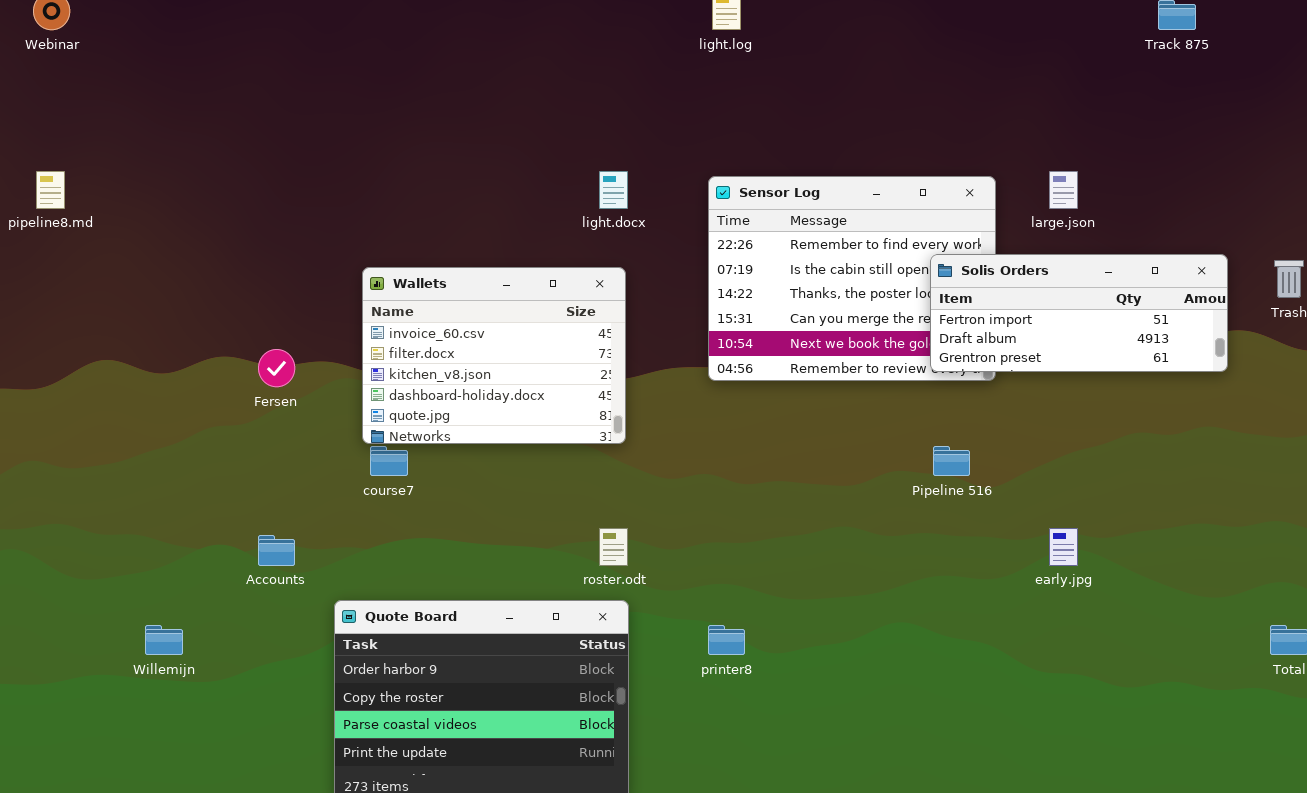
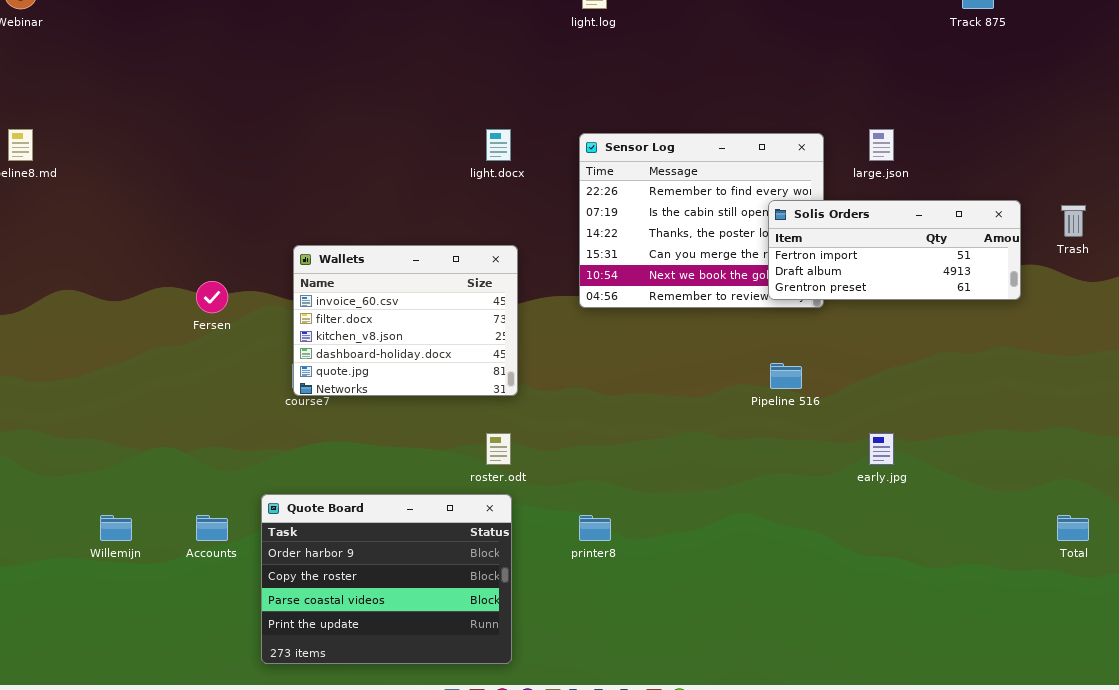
Wallets: [362,267,626,444] -> [293,245,518,396], moved
Accounts: [258,535,295,566] -> [196,515,228,541], moved

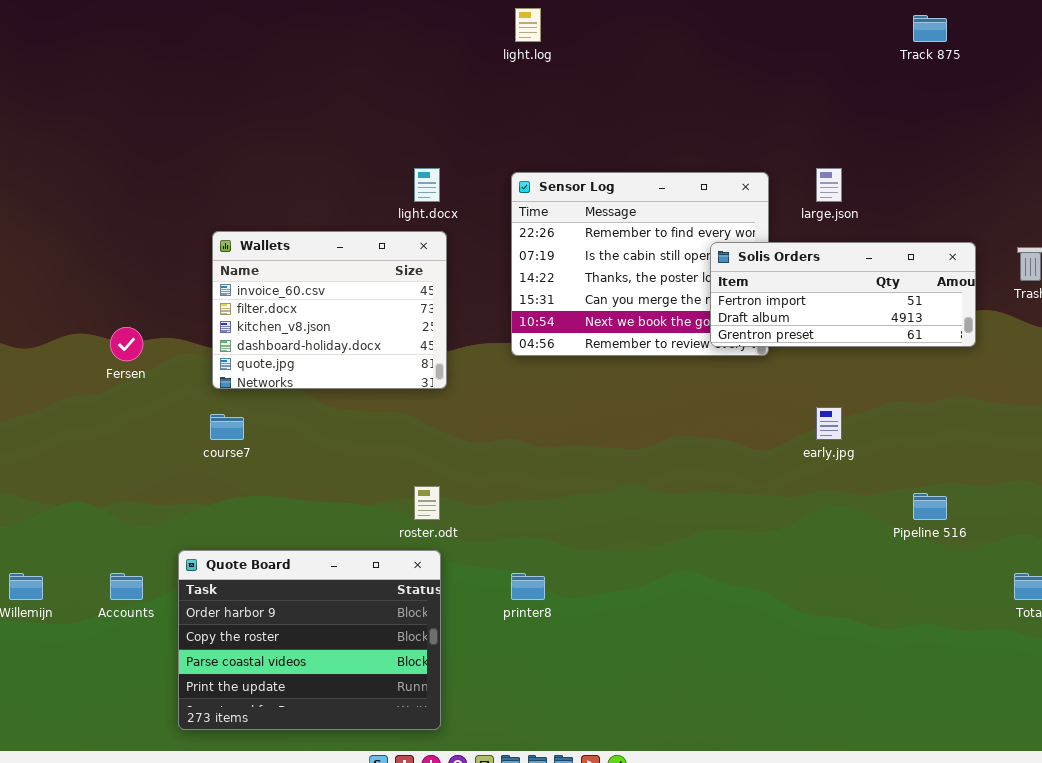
Wallets: [293,245,518,396] -> [212,231,447,389], moved
Pipeline 516: [770,363,802,389] -> [913,493,947,520], moved
early.jpg: [869,433,894,465] -> [816,407,842,440], moved

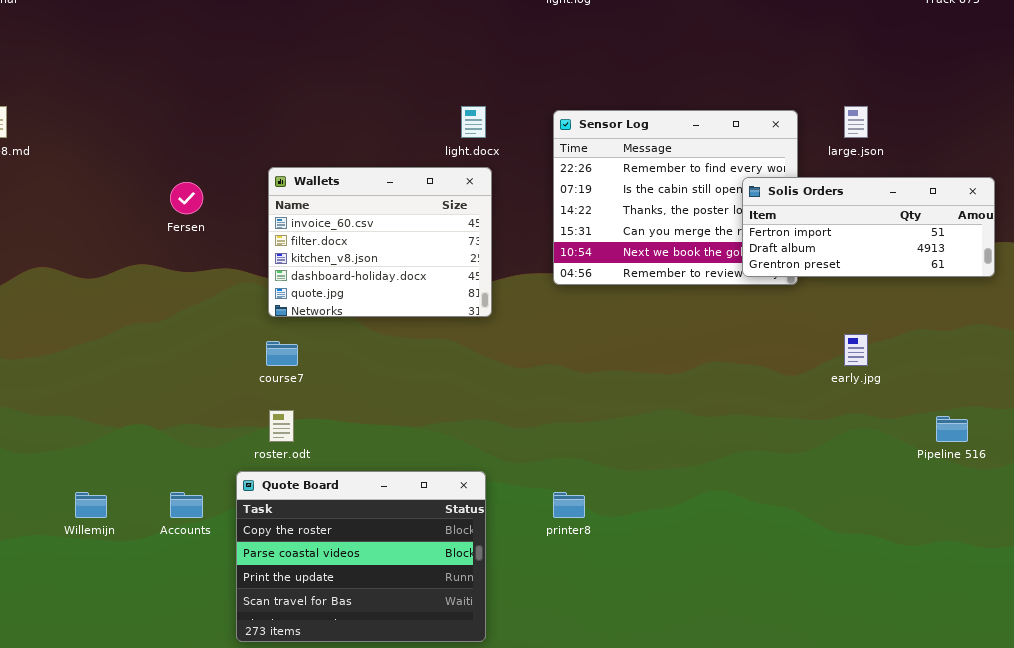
Fersen: [110,327,143,361] -> [170,182,203,214], moved
roster.odt: [414,486,440,520] -> [269,410,294,442], moved
Quote Board: [178,550,441,730] -> [236,471,486,642], scrolled down 1 row

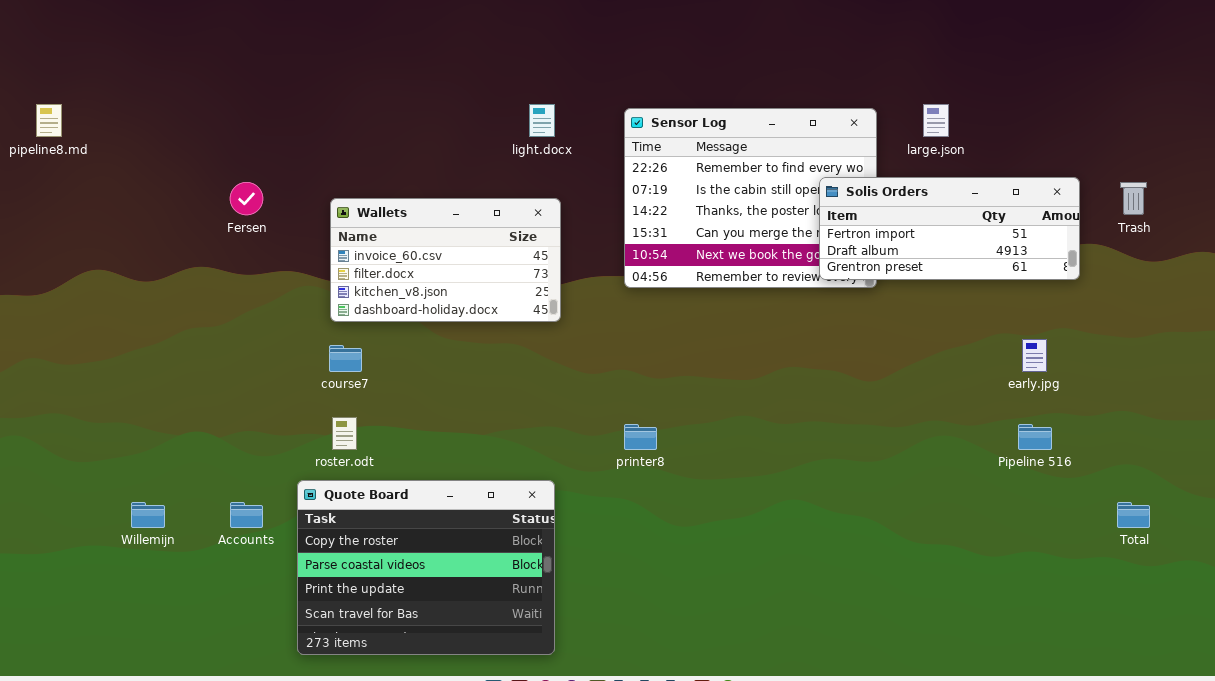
Wallets: [268,167,492,317] -> [330,198,561,322], resized
early.jpg: [844,334,868,366] -> [1022,339,1047,372], moved
printer8: [553,492,585,518] -> [624,424,657,450], moved

